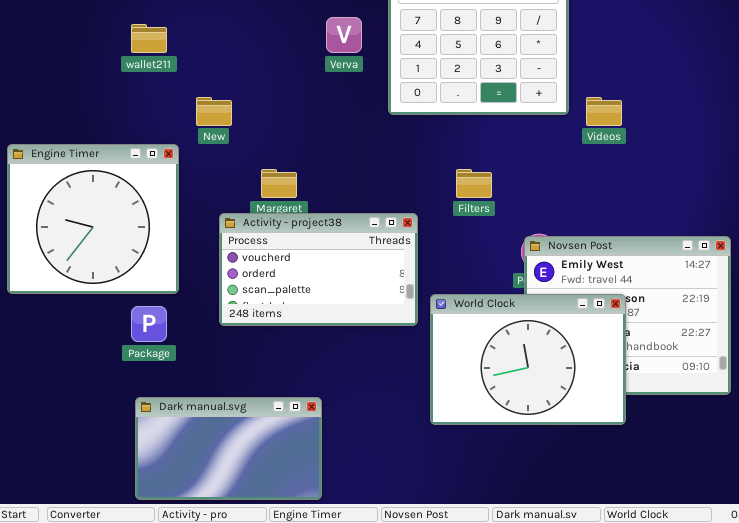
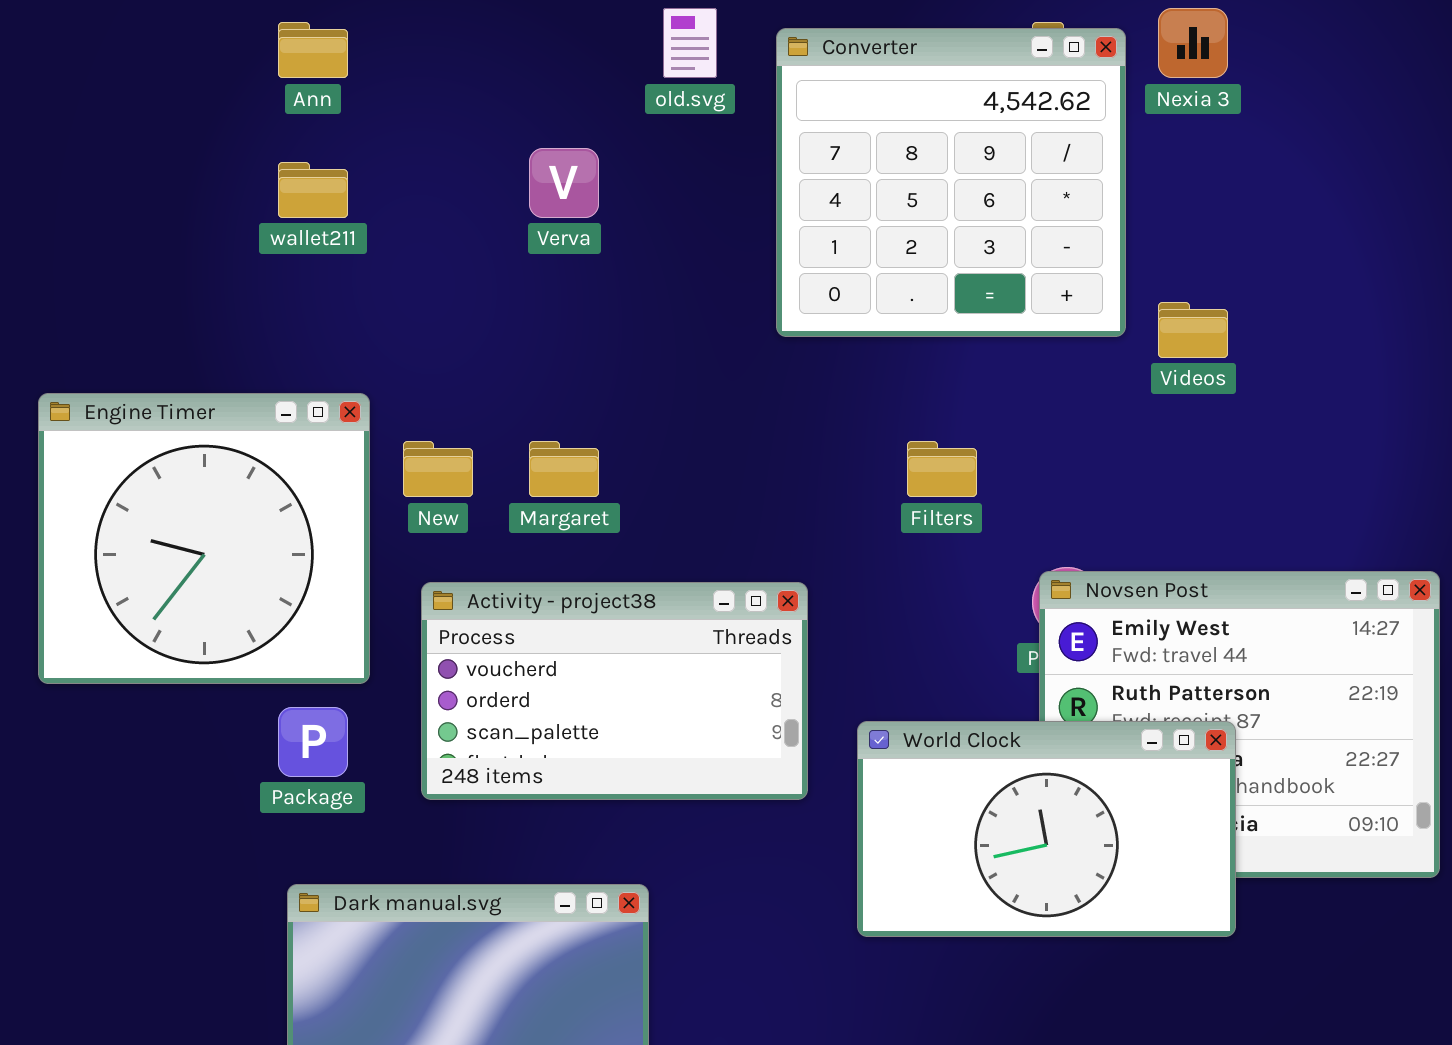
Verva: [326,17,362,53] -> [529,148,599,218], moved
New: [196,97,232,126] -> [403,441,473,497], moved
Activity - project38: [219,213,418,326] -> [421,582,808,800], moved
World Clock: [430,294,626,425] -> [857,721,1236,937], resized

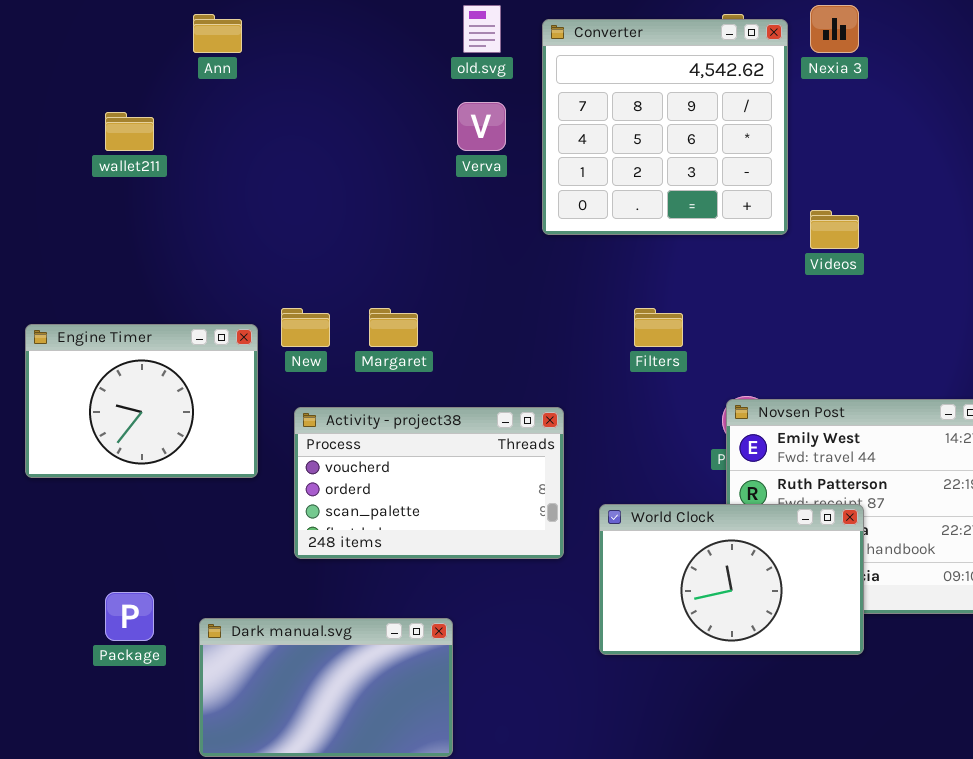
Verva: [529,148,599,218] -> [457,102,506,151], moved
wallet211: [278,162,348,218] -> [105,112,154,151], moved
Engine Timer: [38,393,370,684] -> [25,324,258,478], resized
Package: [278,707,348,777] -> [105,592,154,641], moved

